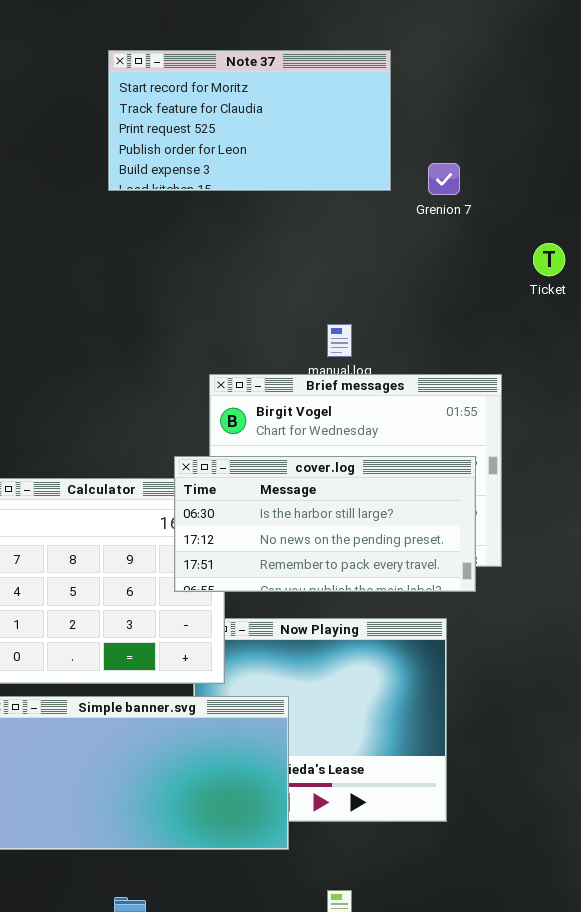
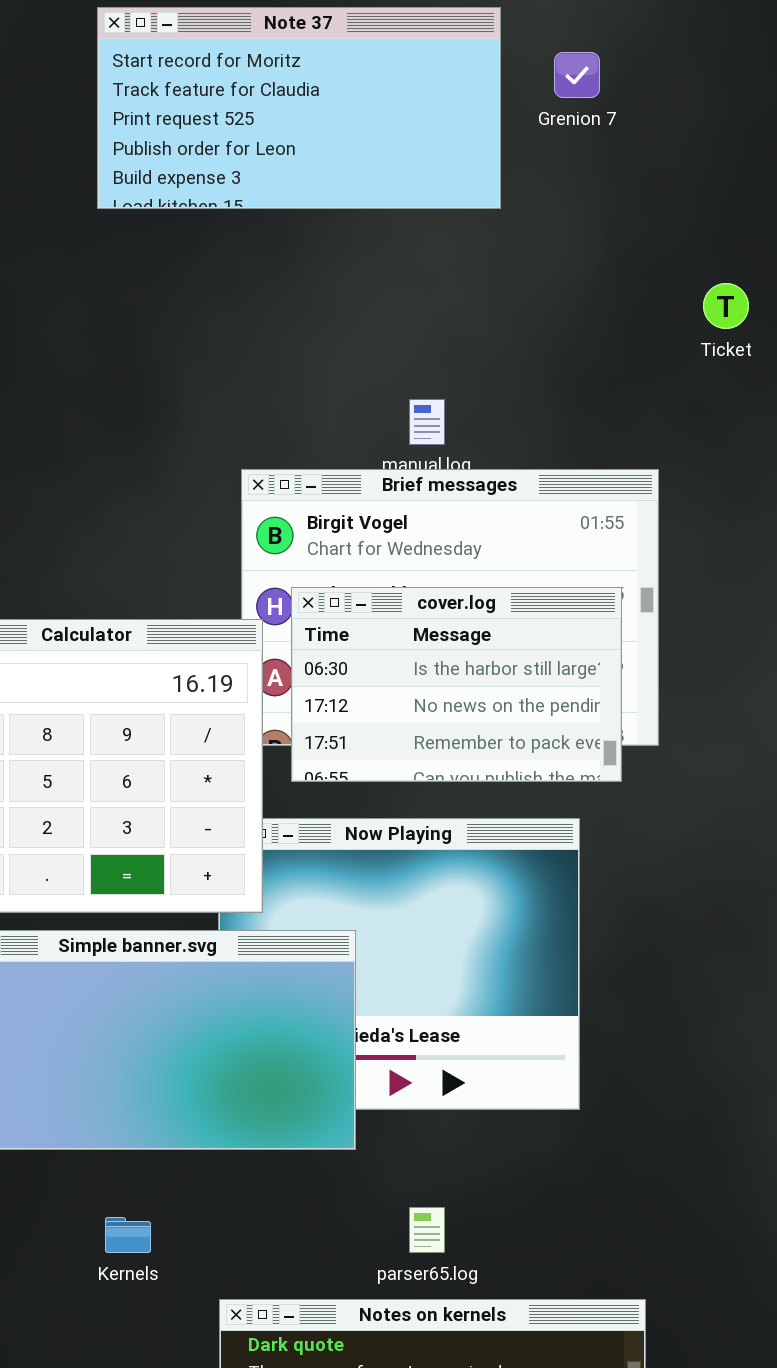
Grenion 7: [428,163,460,195] -> [554,52,600,98], moved
cover.log: [174,456,476,592] -> [291,587,622,782], resized

